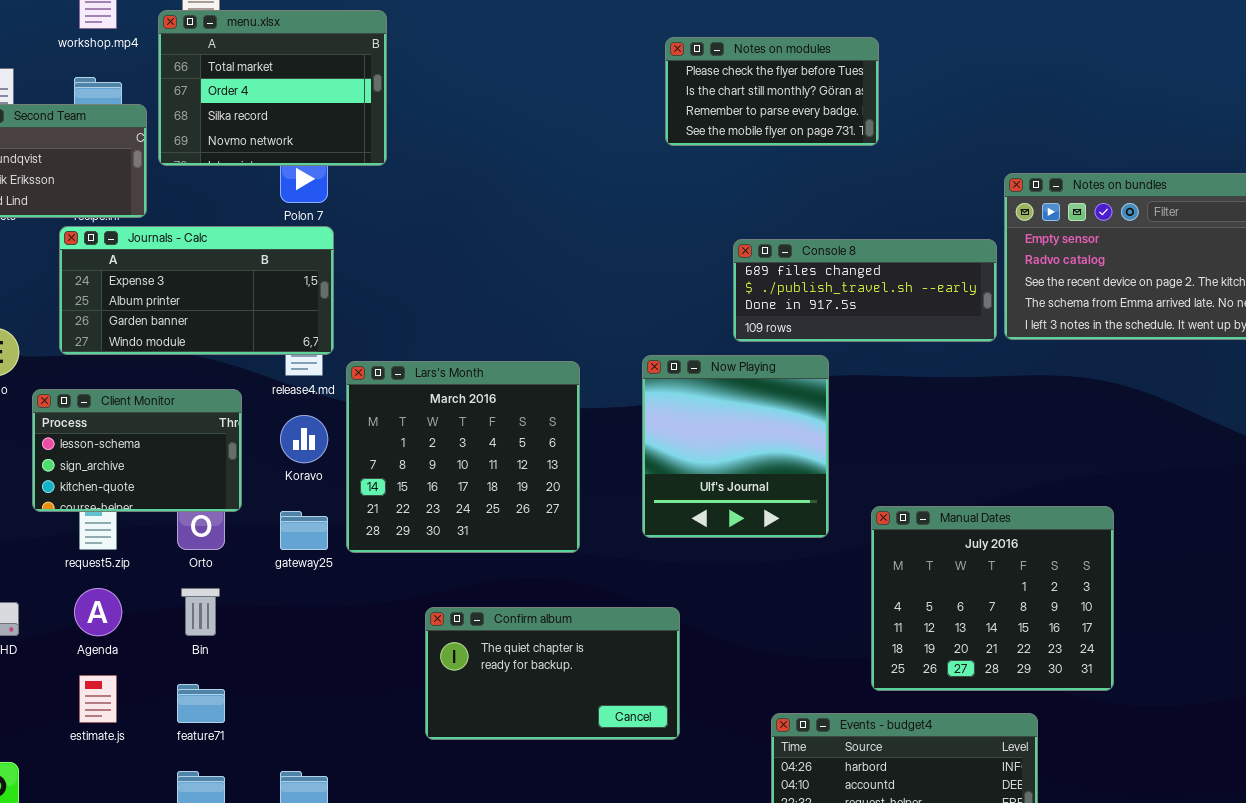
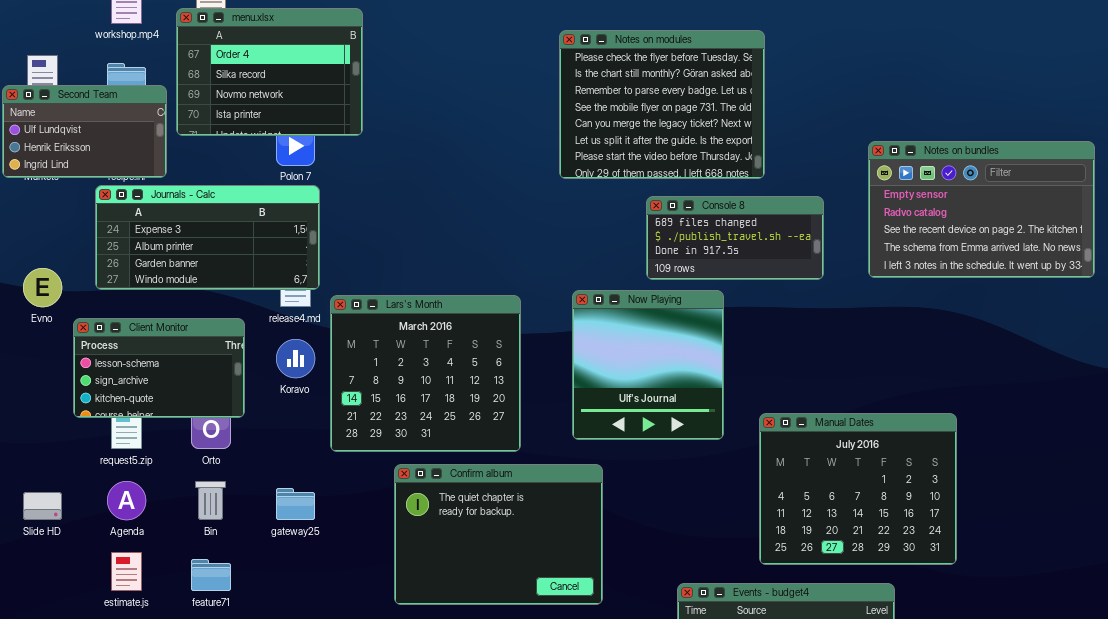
menu.xlsx: [158,10,387,166] -> [176,8,363,136], scrolled down 1 row
Notes on modules: [665,37,879,146] -> [559,30,765,179], resized
Console 8: [733,239,997,342] -> [646,196,824,280], resized
gateway25: [280,511,328,550] -> [276,488,315,520], moved
Confirm album: [425,607,680,740] -> [394,464,603,605], resized

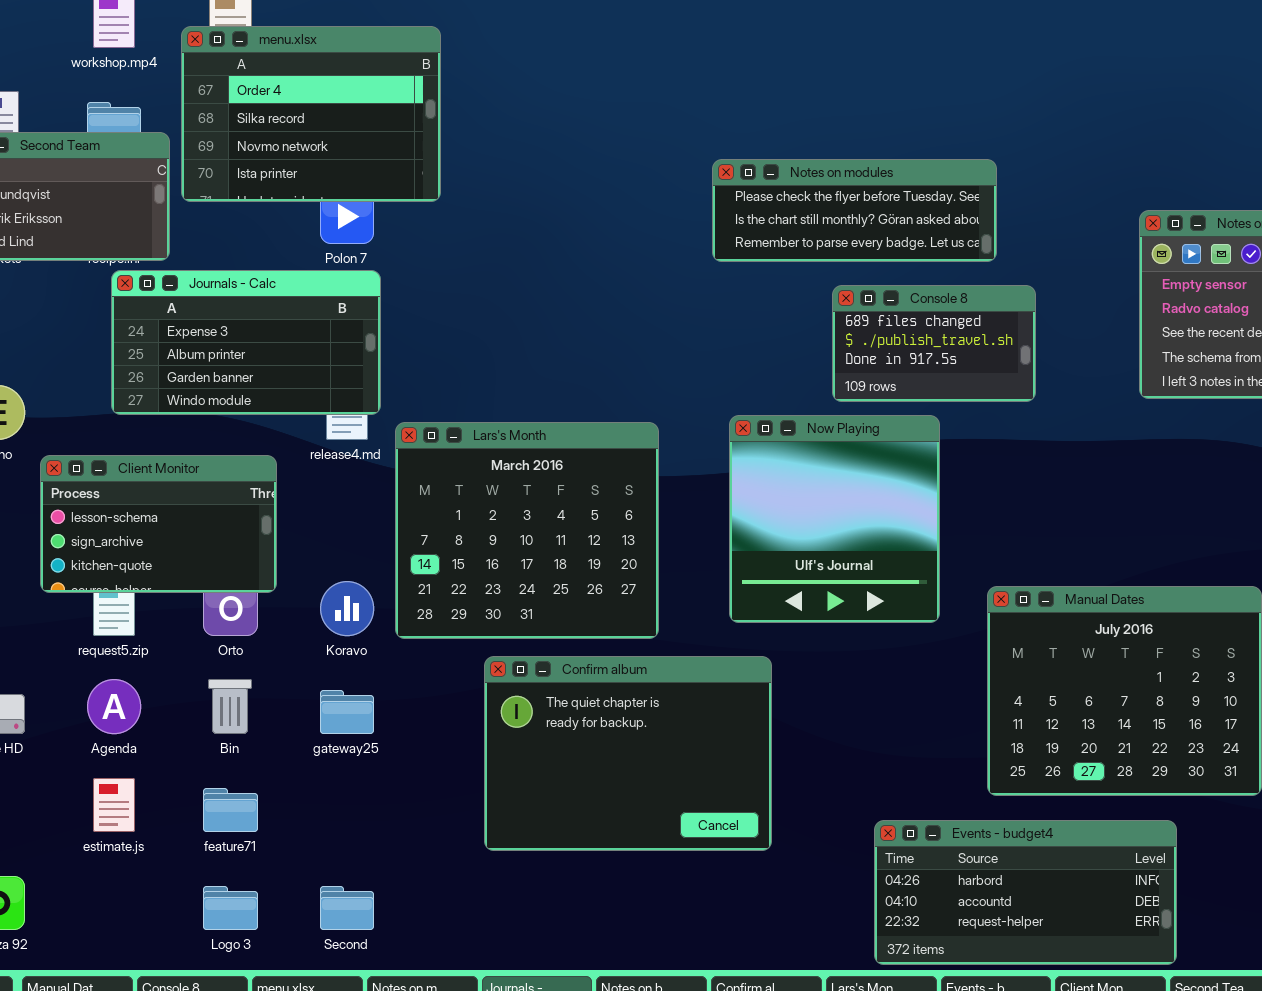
Notes on modules: [559,30,765,179] -> [712,159,997,262], resized
Journals - Calc: [95,185,320,290] -> [111,270,381,415], resized
Console 8: [646,196,824,280] -> [832,285,1036,402], resized
Koravo: [276,339,315,378] -> [320,581,374,636], moved

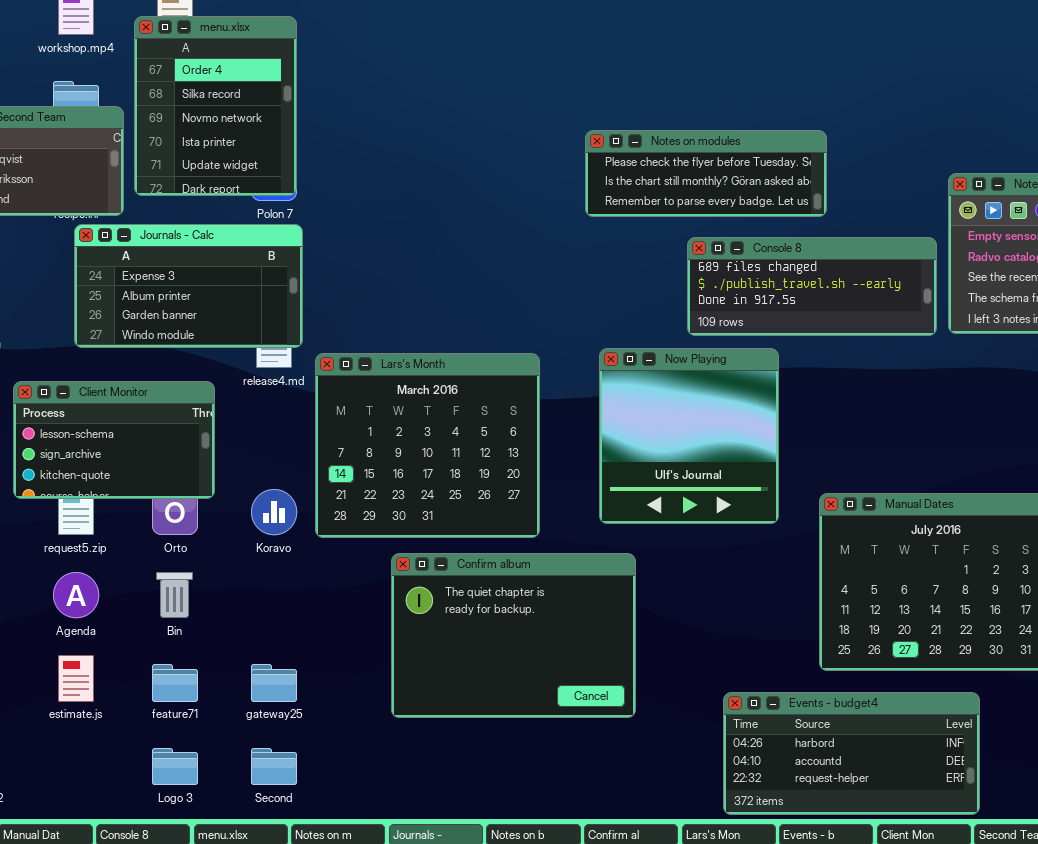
menu.xlsx: [181,26,441,202] -> [134,16,297,196], resized
Console 8: [832,285,1036,402] -> [687,237,937,336], resized
gateway25: [320,690,374,734] -> [251,664,297,702], moved

